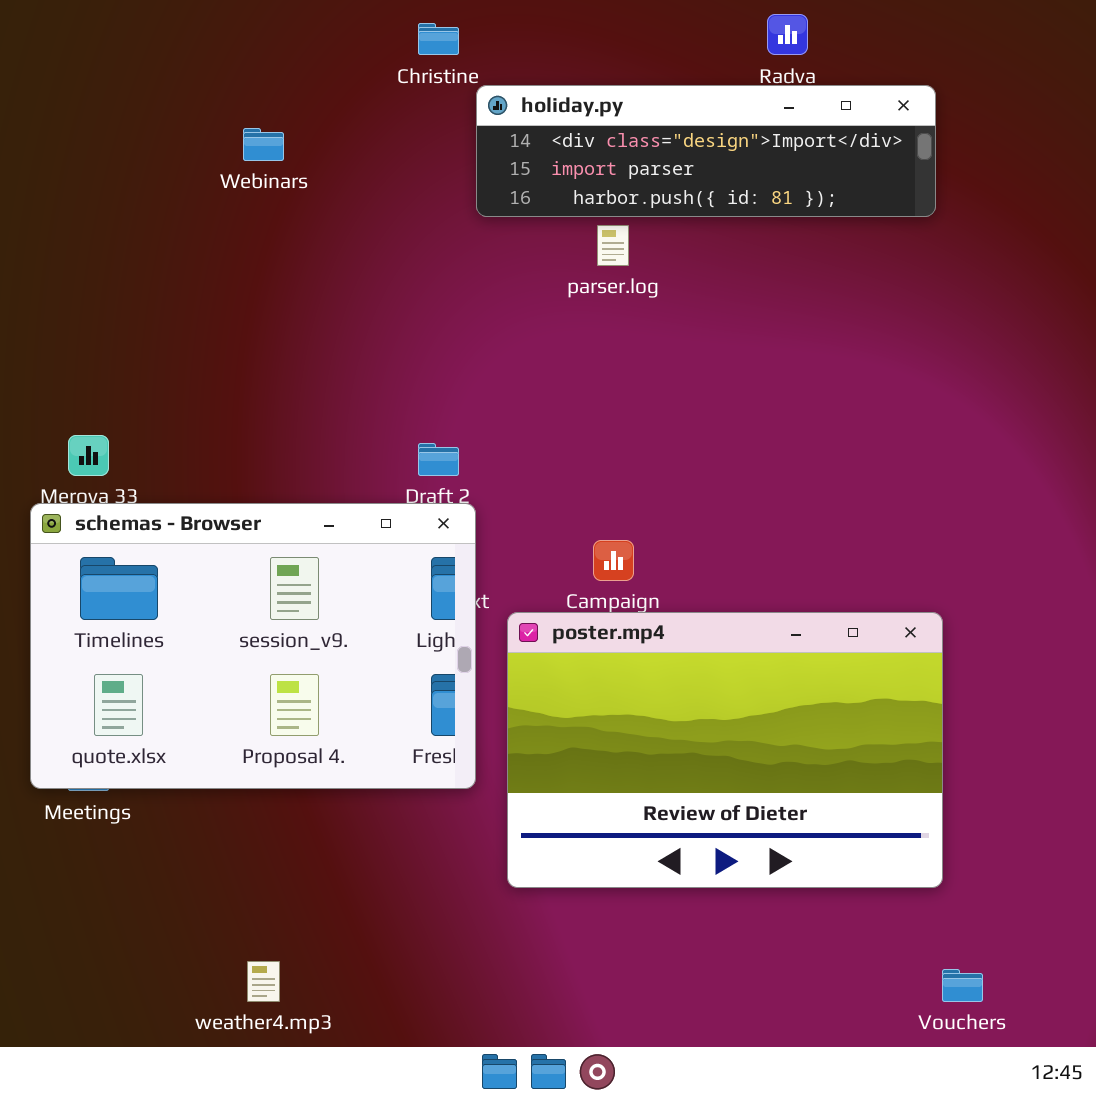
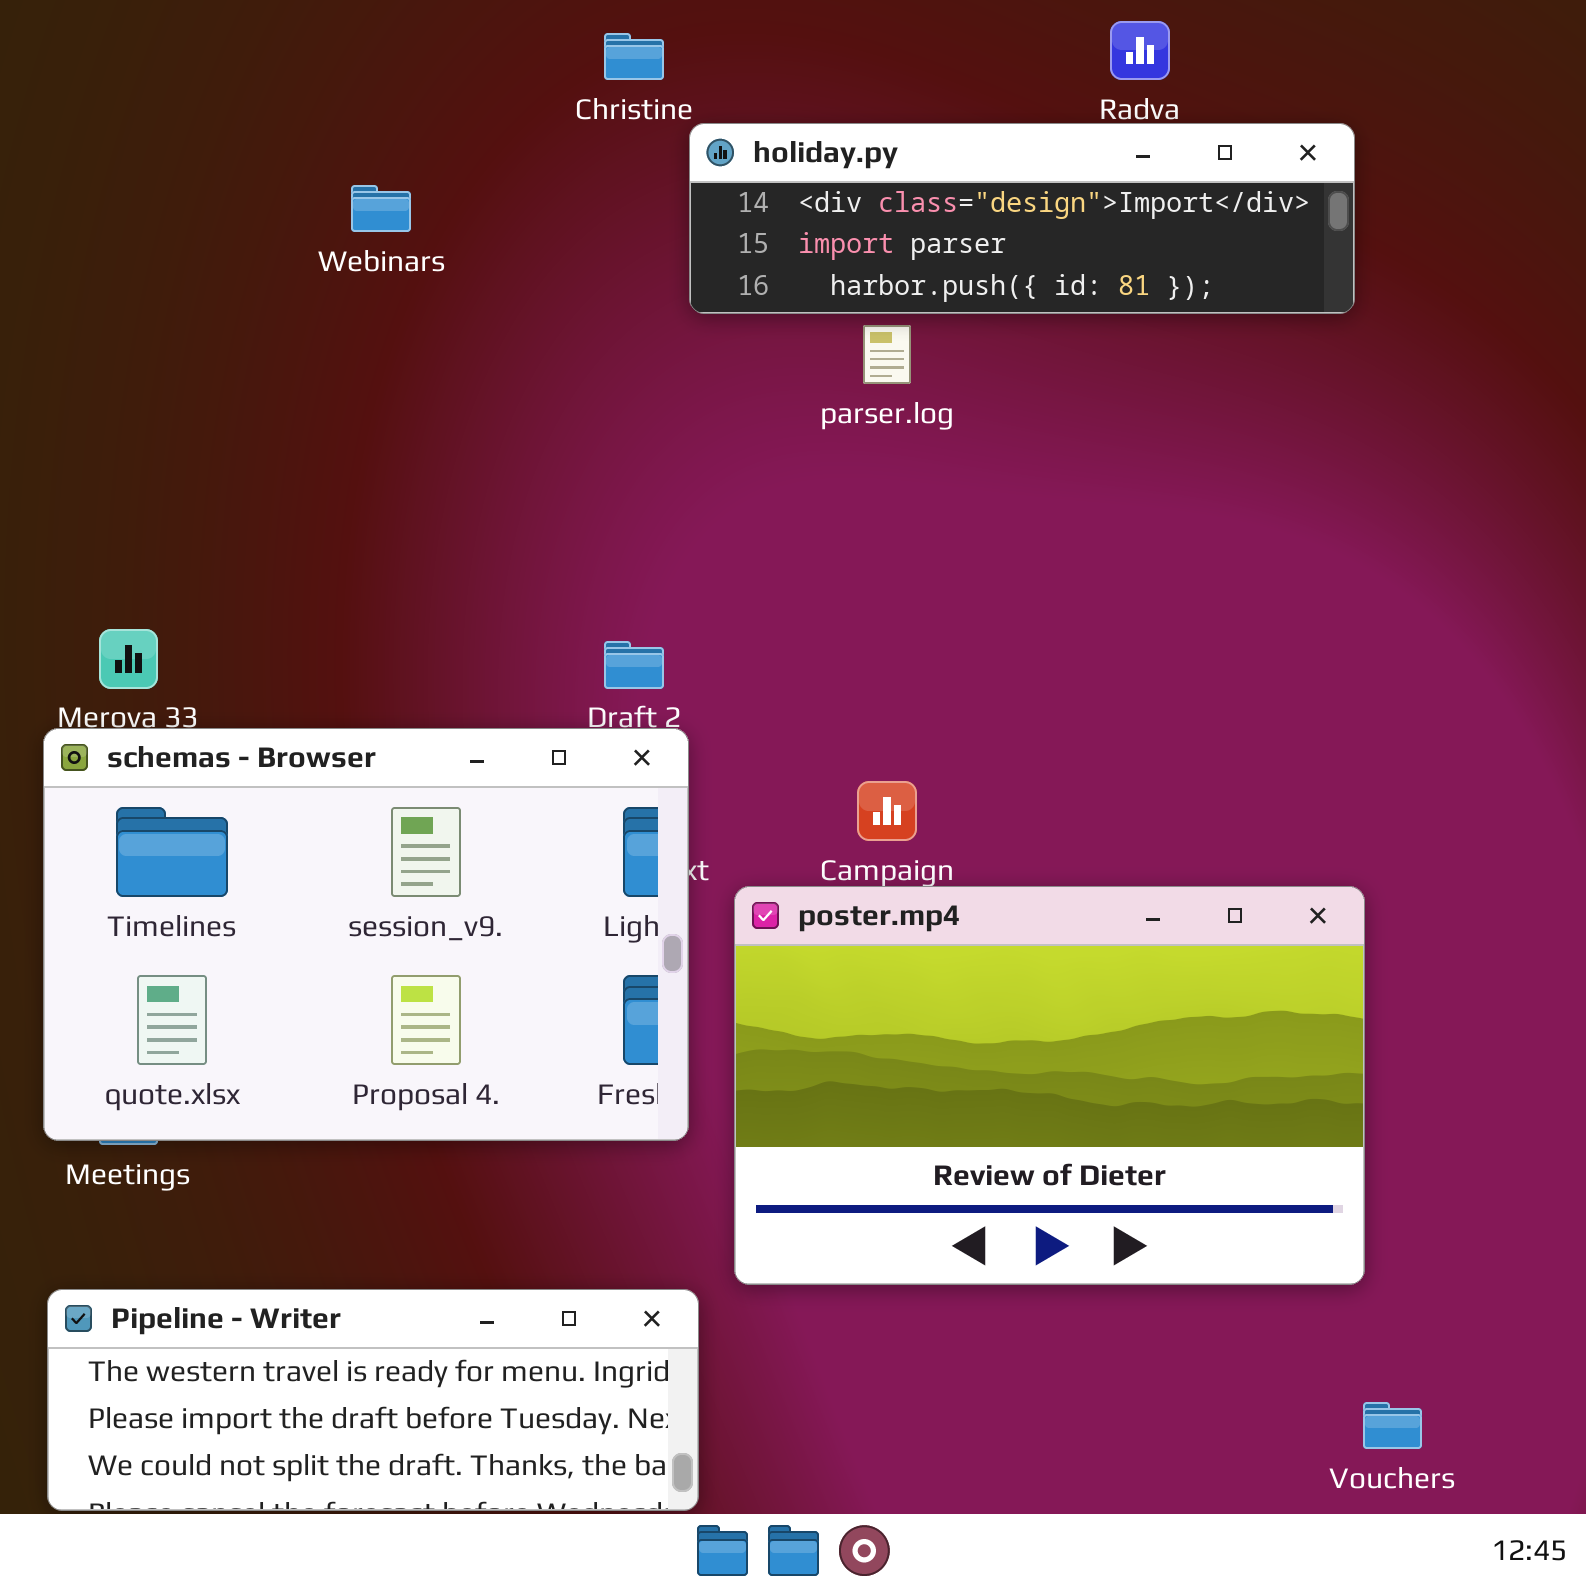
Pipeline - Writer: none -> [47,1289,699,1511], opened

